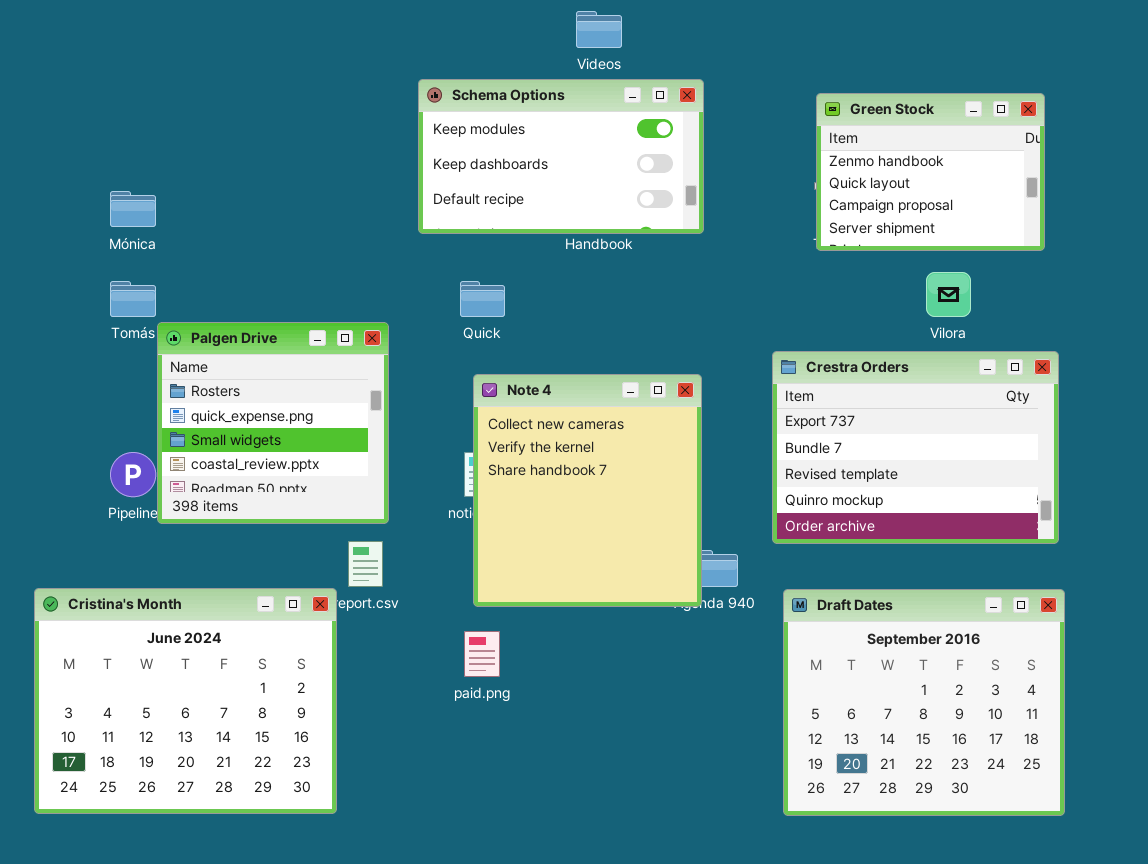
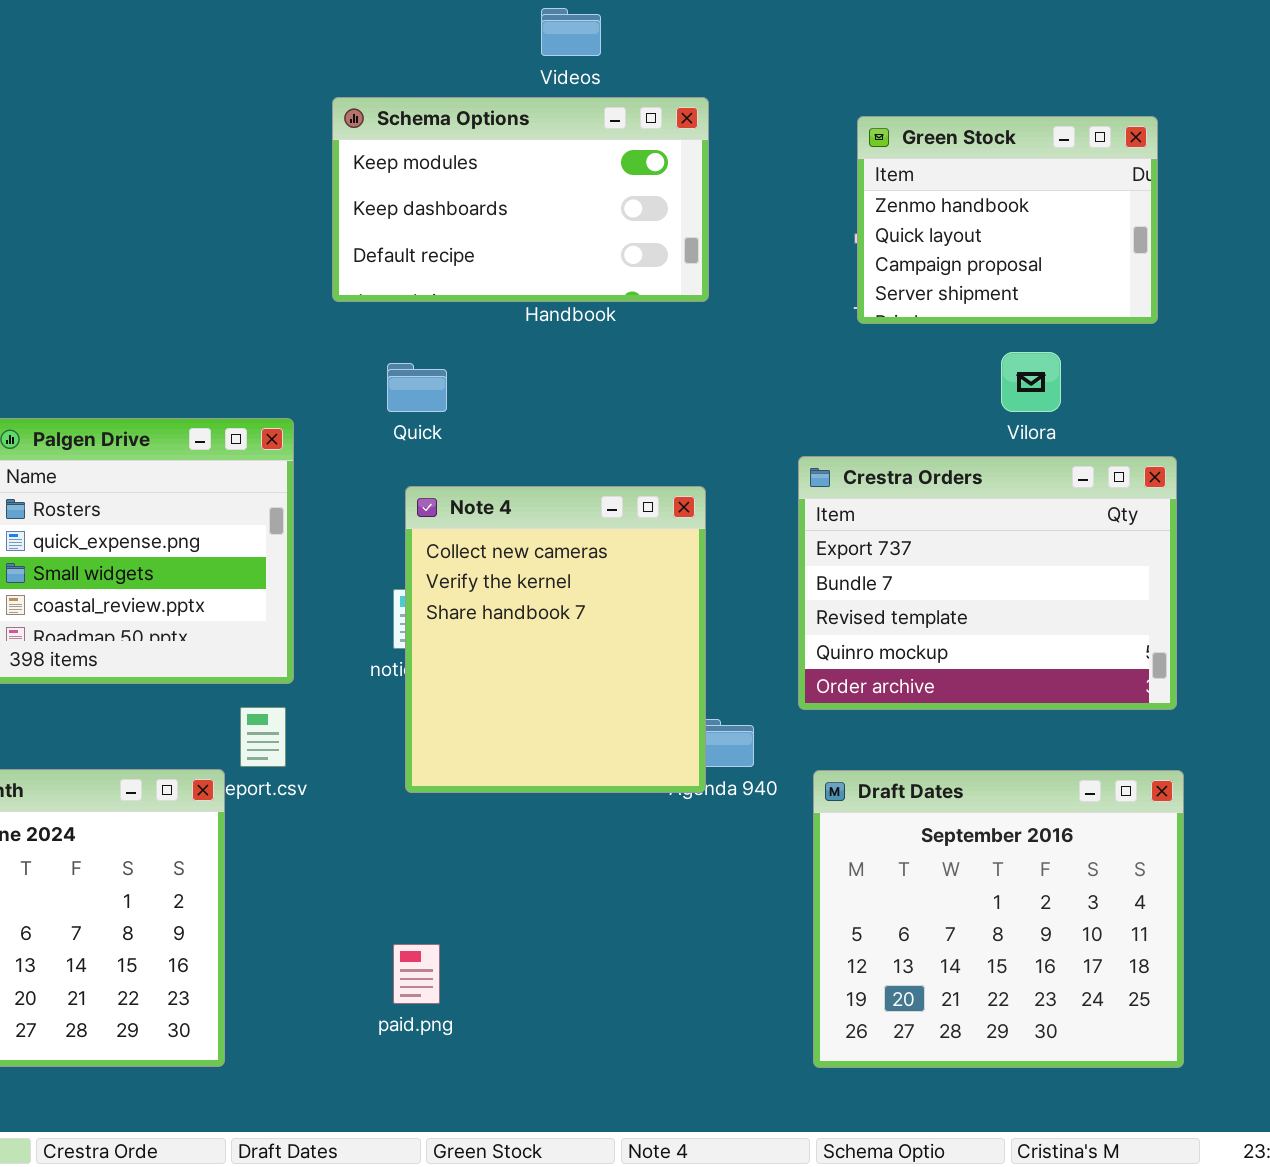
paid.png: [464,631,500,677] -> [393,944,440,1004], moved

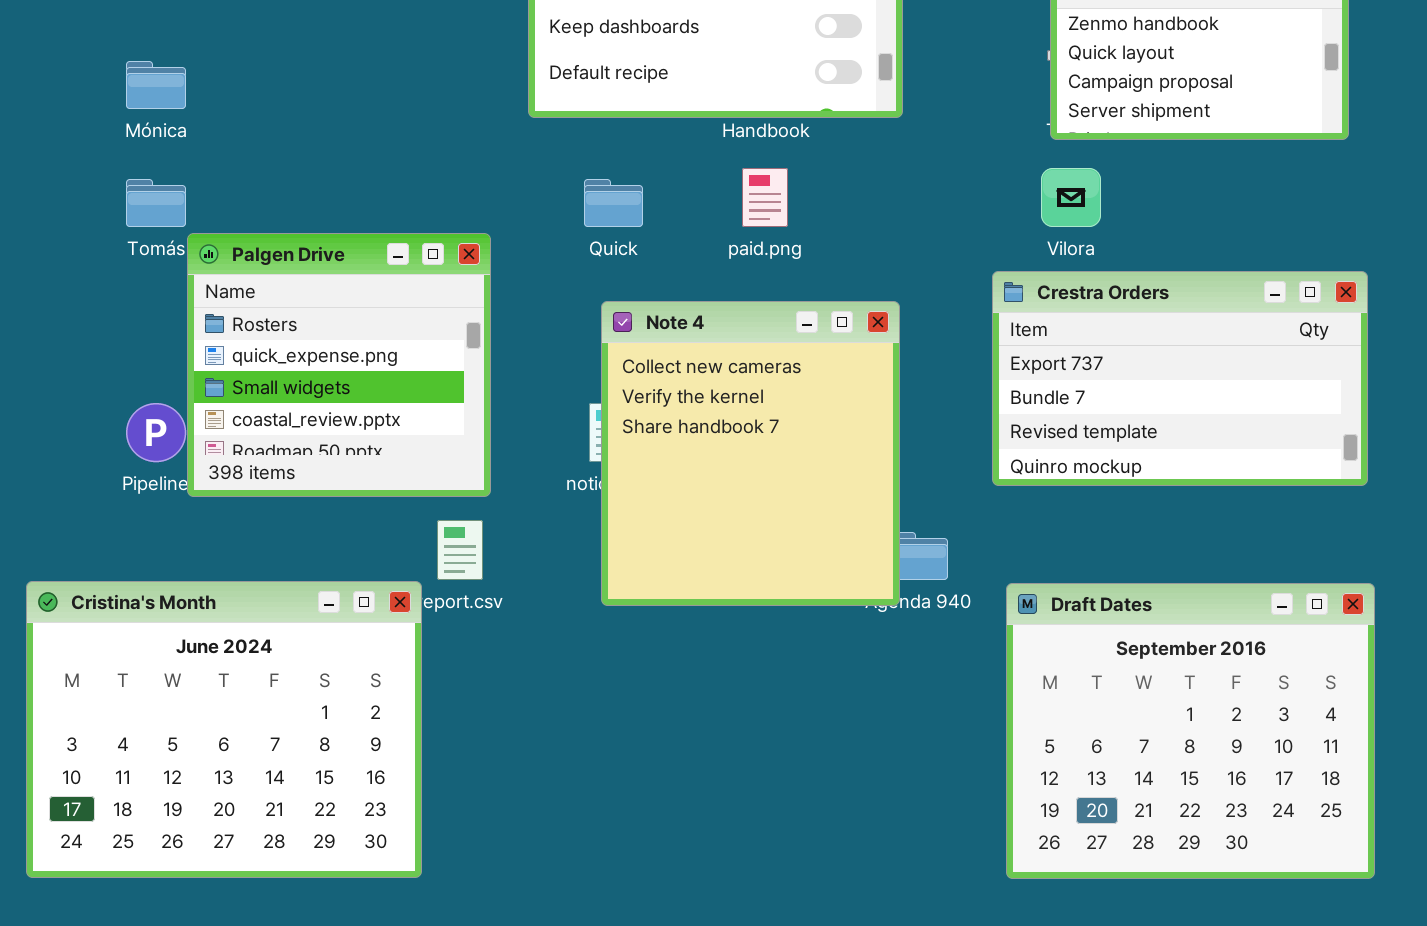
Vilora: [1001,352,1061,412] -> [1041,168,1101,227], moved
Crestra Orders: [798,456,1177,710] -> [992,271,1368,486], resized
paid.png: [393,944,440,1004] -> [742,168,788,227], moved

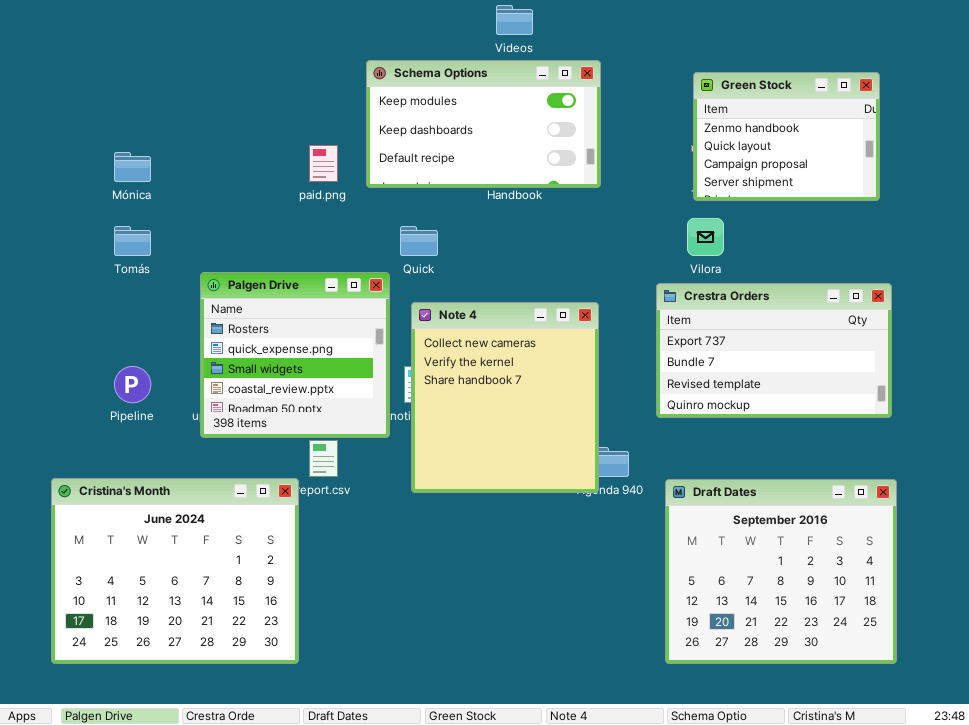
paid.png: [742,168,788,227] -> [309,145,338,182], moved
Palgen Drive: [187,233,491,497] -> [200,272,390,438], moved

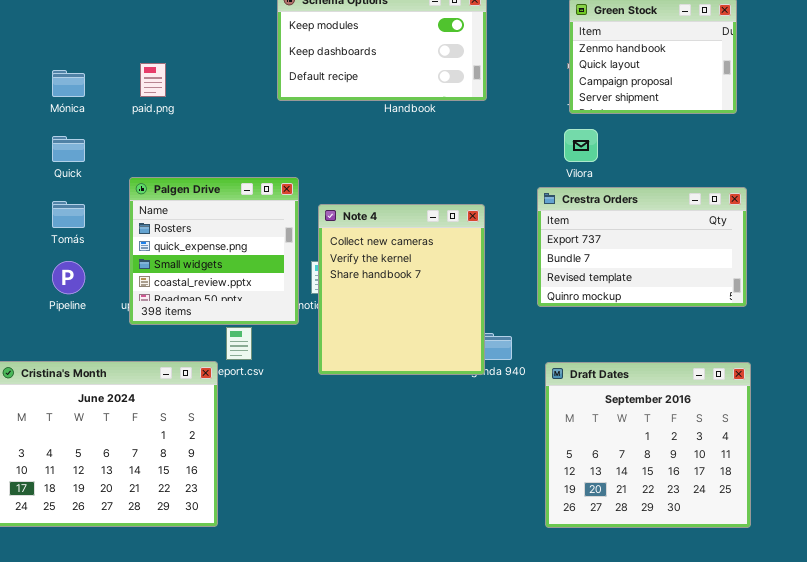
paid.png: [309,145,338,182] -> [140,63,166,97], moved
Tomás: [114,226,151,256] -> [52,201,85,228], moved
Quick: [400,226,438,256] -> [52,136,85,162], moved

